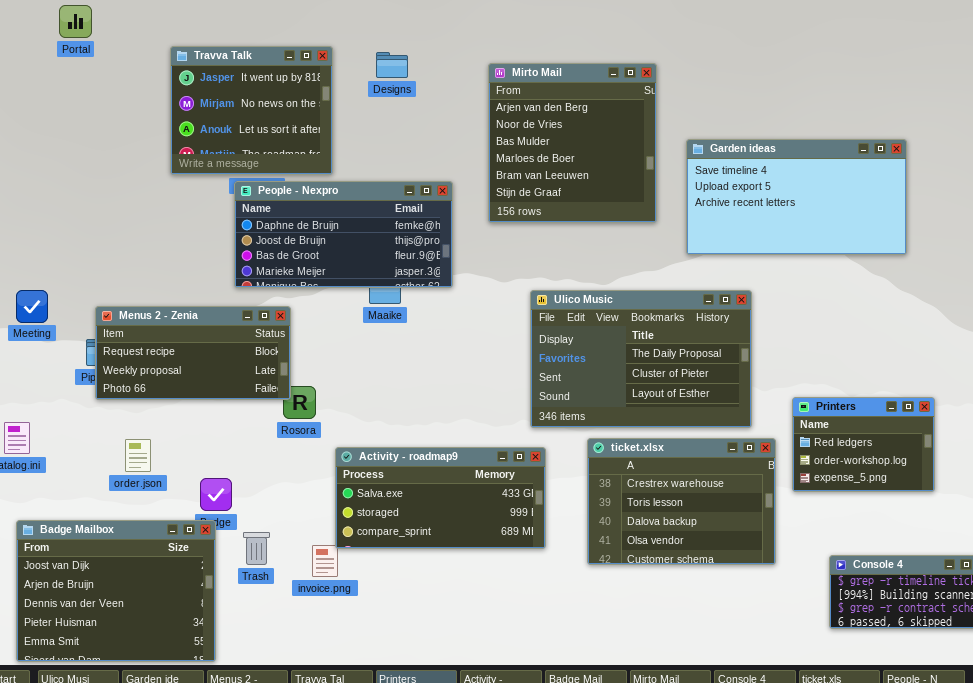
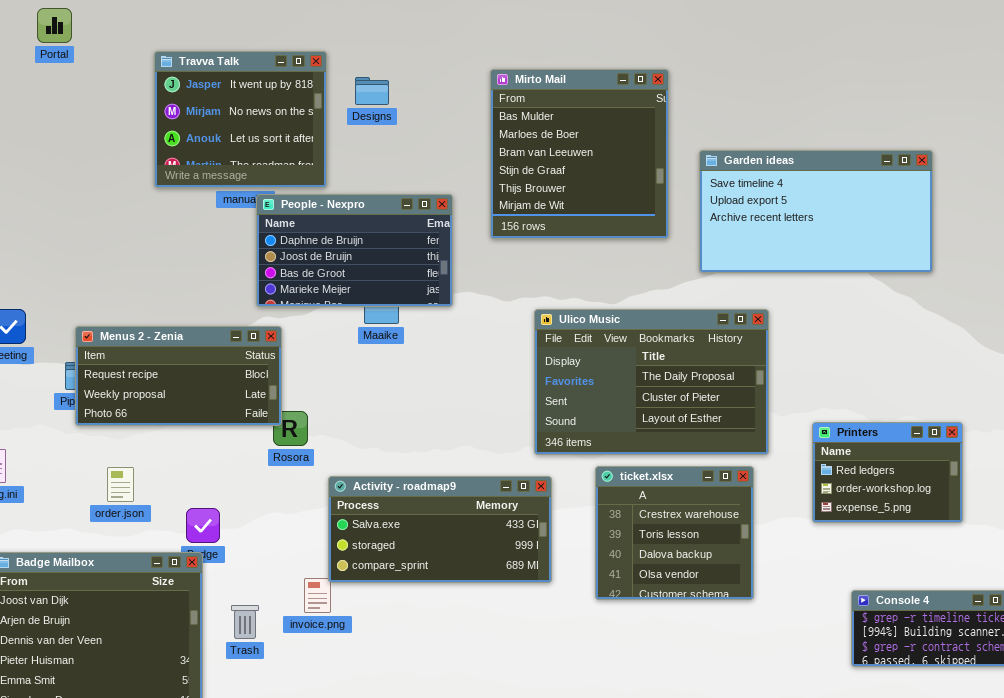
Designs: [376,52,408,78] -> [355,77,389,105], moved
Mirto Mail: [488,63,657,223] -> [490,69,669,239], scrolled down 2 rows
People - Nexpro: [234,181,453,288] -> [256,194,453,307], resized
ticket.xlsx: [587,438,776,565] -> [595,466,754,600], resized
Trash: [243,532,270,565] -> [231,605,259,639], moved

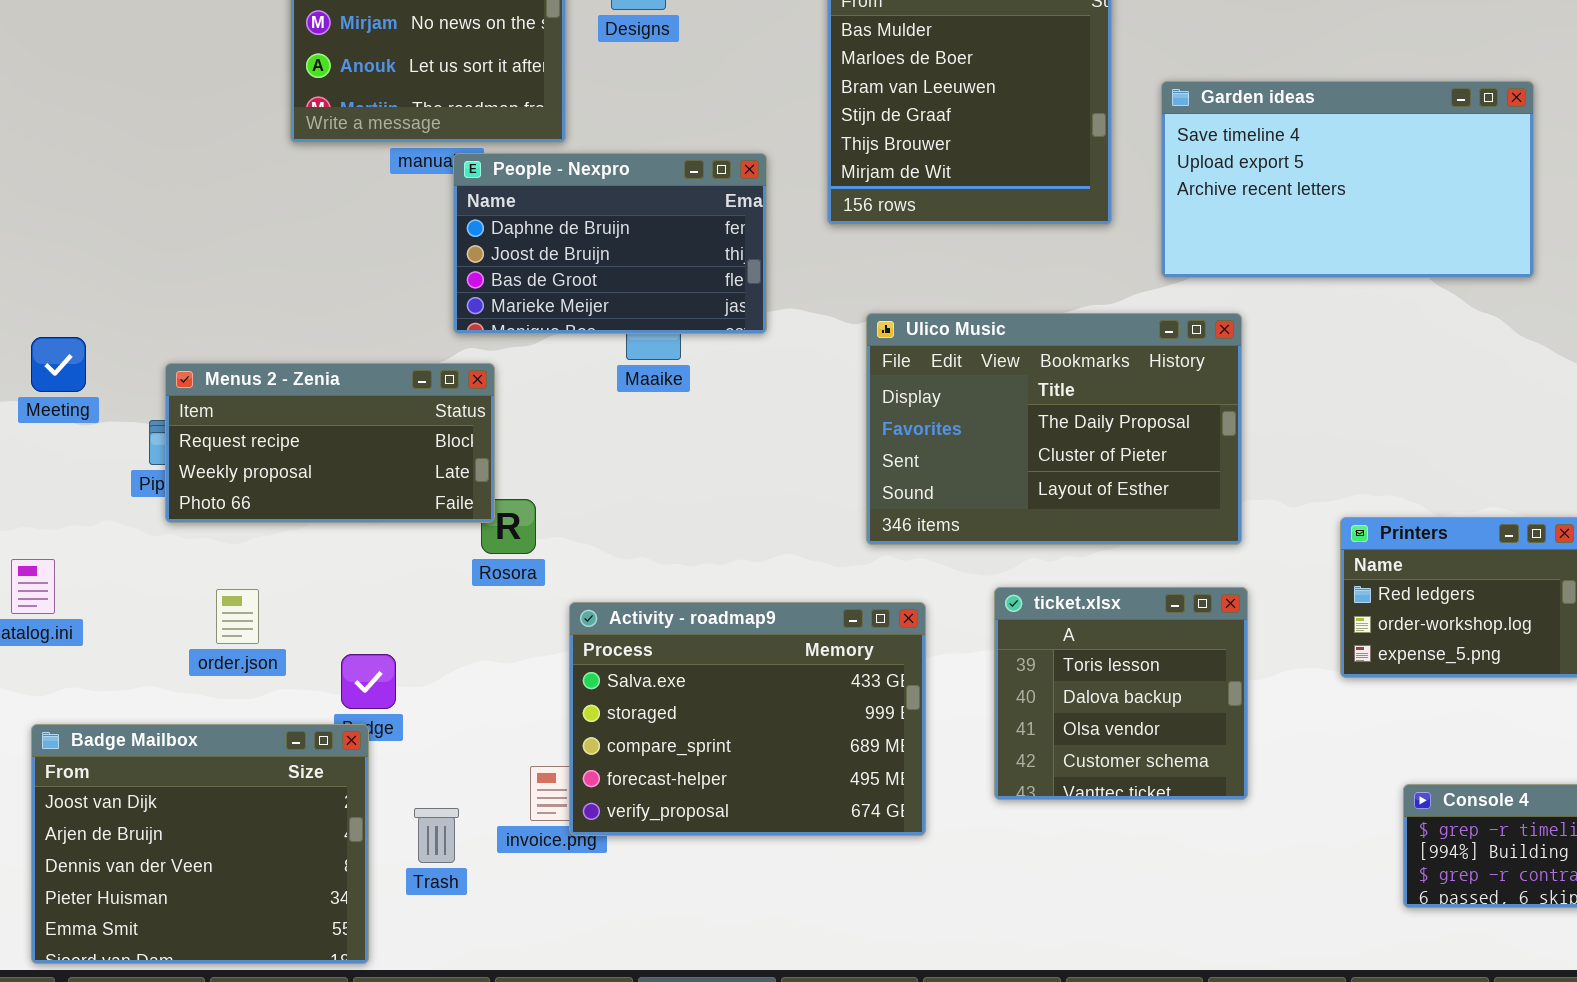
Ulico Music: [534,309,769,455] -> [866,313,1242,545], moved
ticket.xlsx: [595,466,754,600] -> [994,587,1248,800], scrolled down 1 row
Activity - roadmap9: [328,476,552,583] -> [569,602,926,836], resized

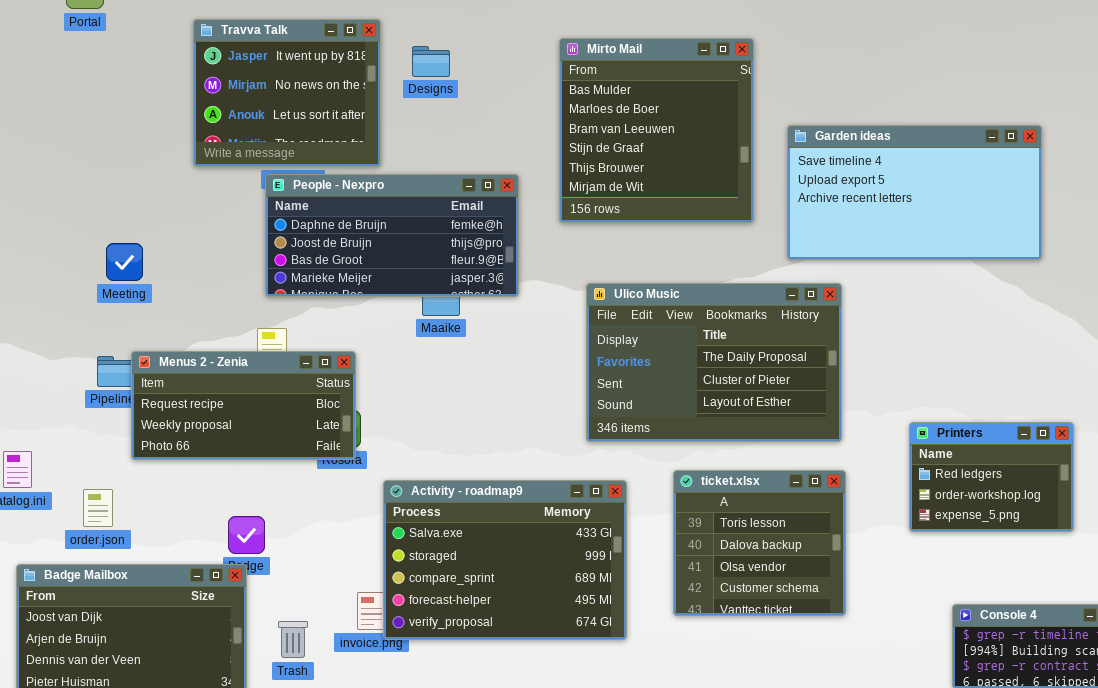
People - Nexpro: [453,153,767,334] -> [265,174,519,297], resized
Meeting: [31,337,86,392] -> [106,243,143,281], moved
Menus 2 - Zenia: [165,363,495,523] -> [131,351,356,460], moved
order.json: [216,589,259,644] -> [83,489,113,527], moved

